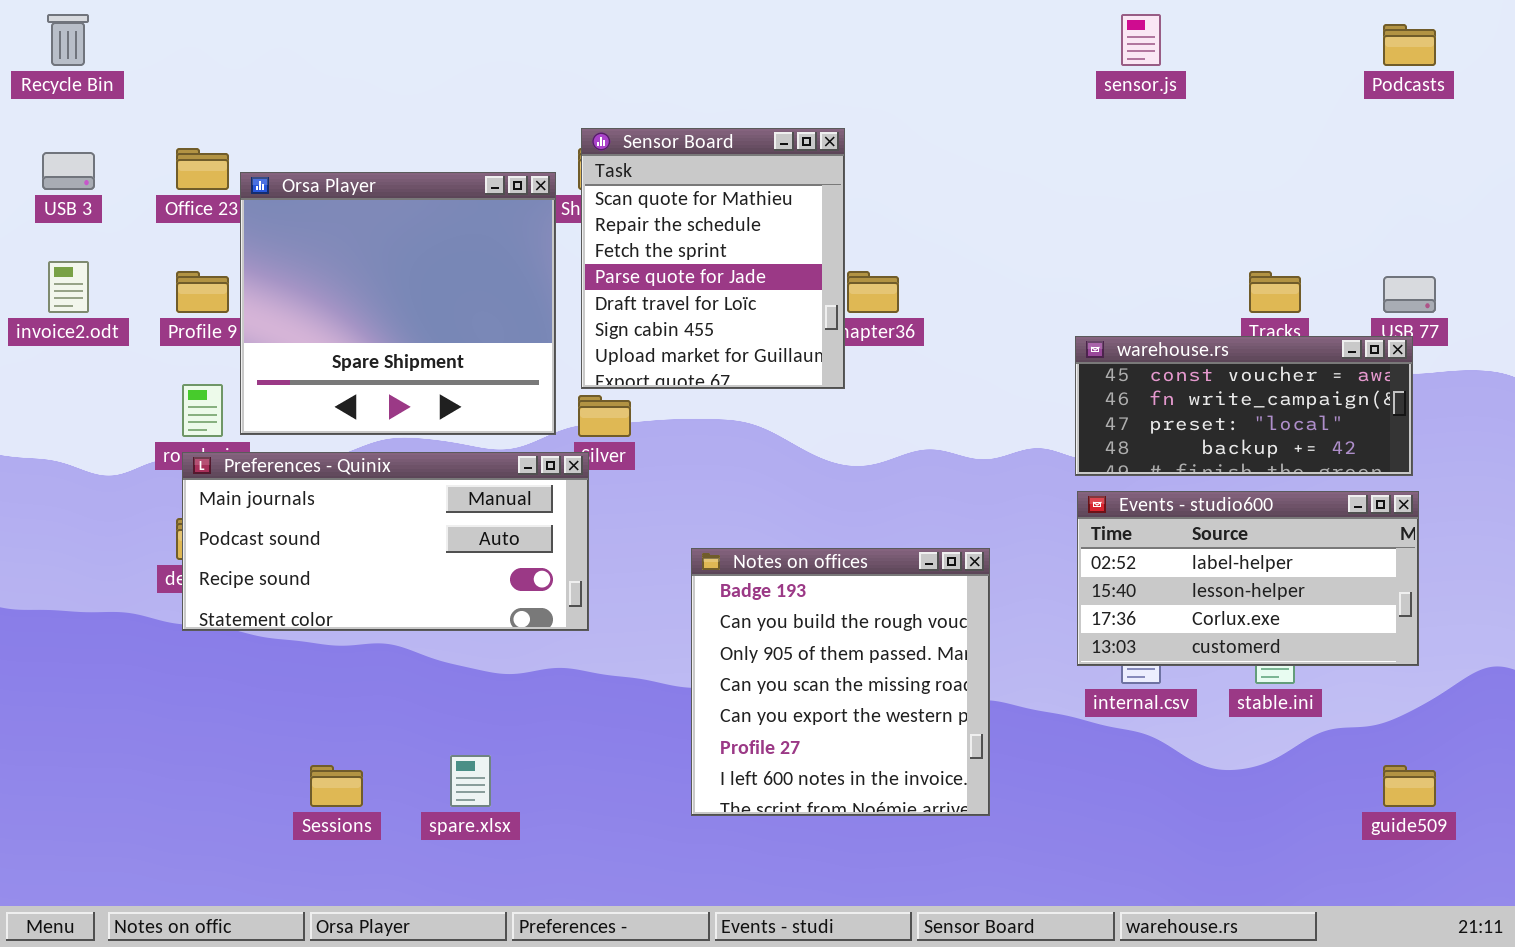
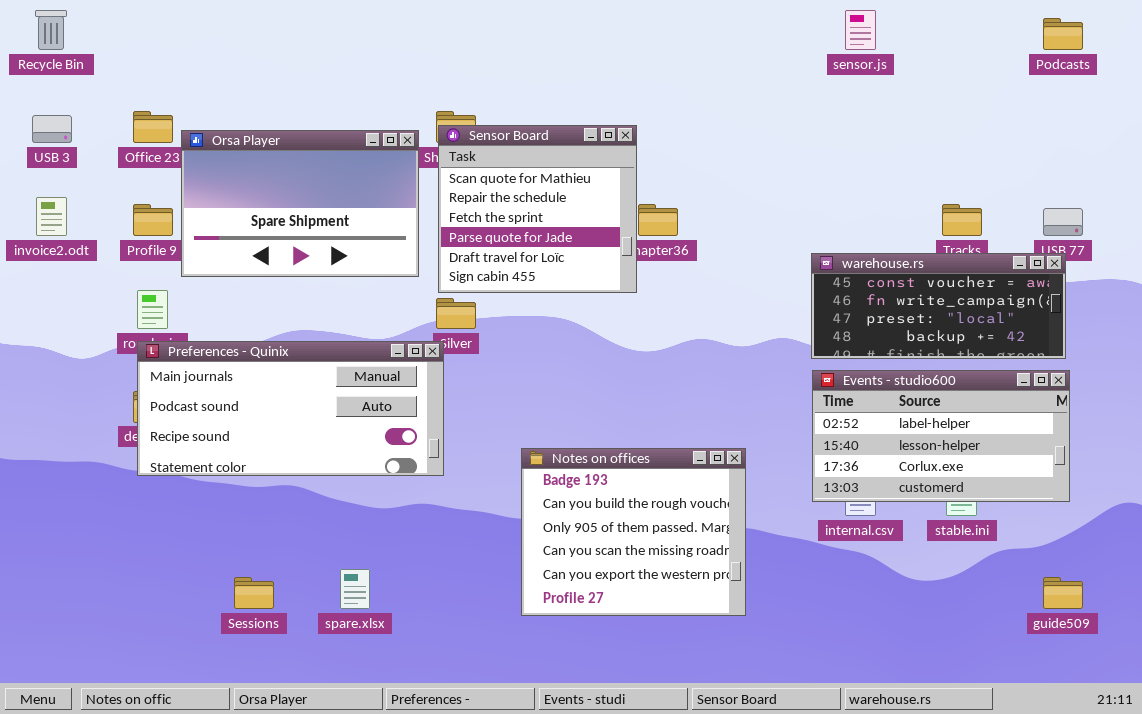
Sensor Board: [581,128,845,389] -> [438,125,637,293], resized
Orsa Player: [240,172,556,435] -> [181,130,419,277], resized
Notes on offices: [691,548,990,816] -> [521,448,746,616], resized

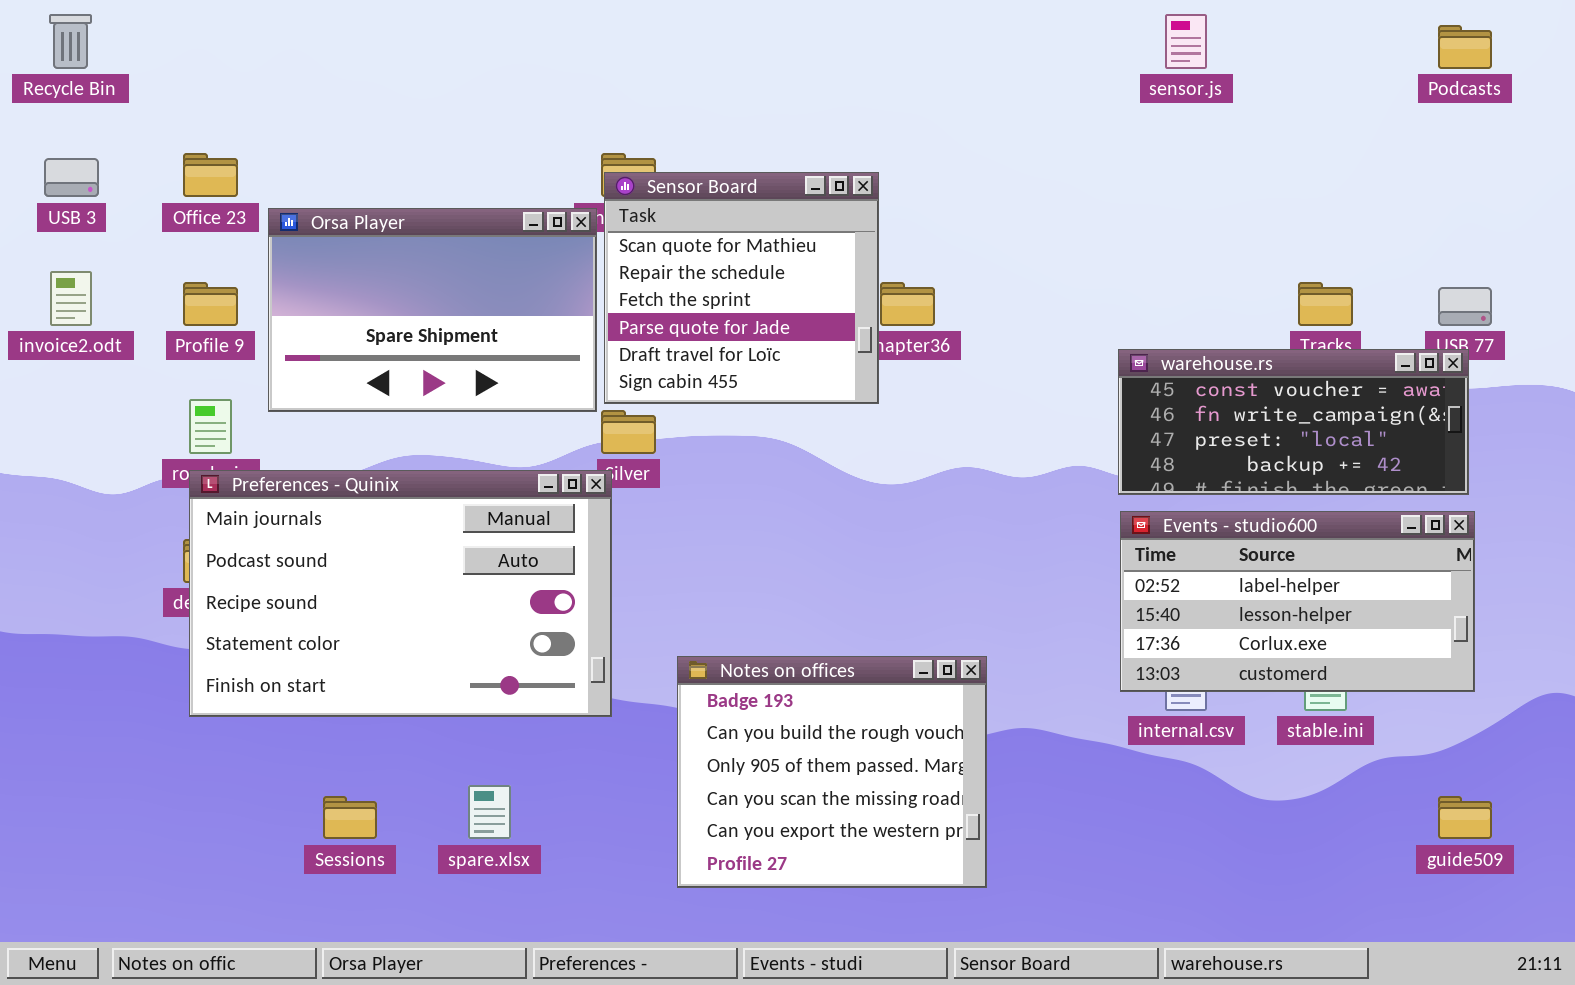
Orsa Player: [181,130,419,277] -> [268,208,597,412], moved
Preferences - Quinix: [137,341,444,476] -> [189,470,612,717], resized
Notes on offices: [521,448,746,616] -> [677,656,987,888], moved

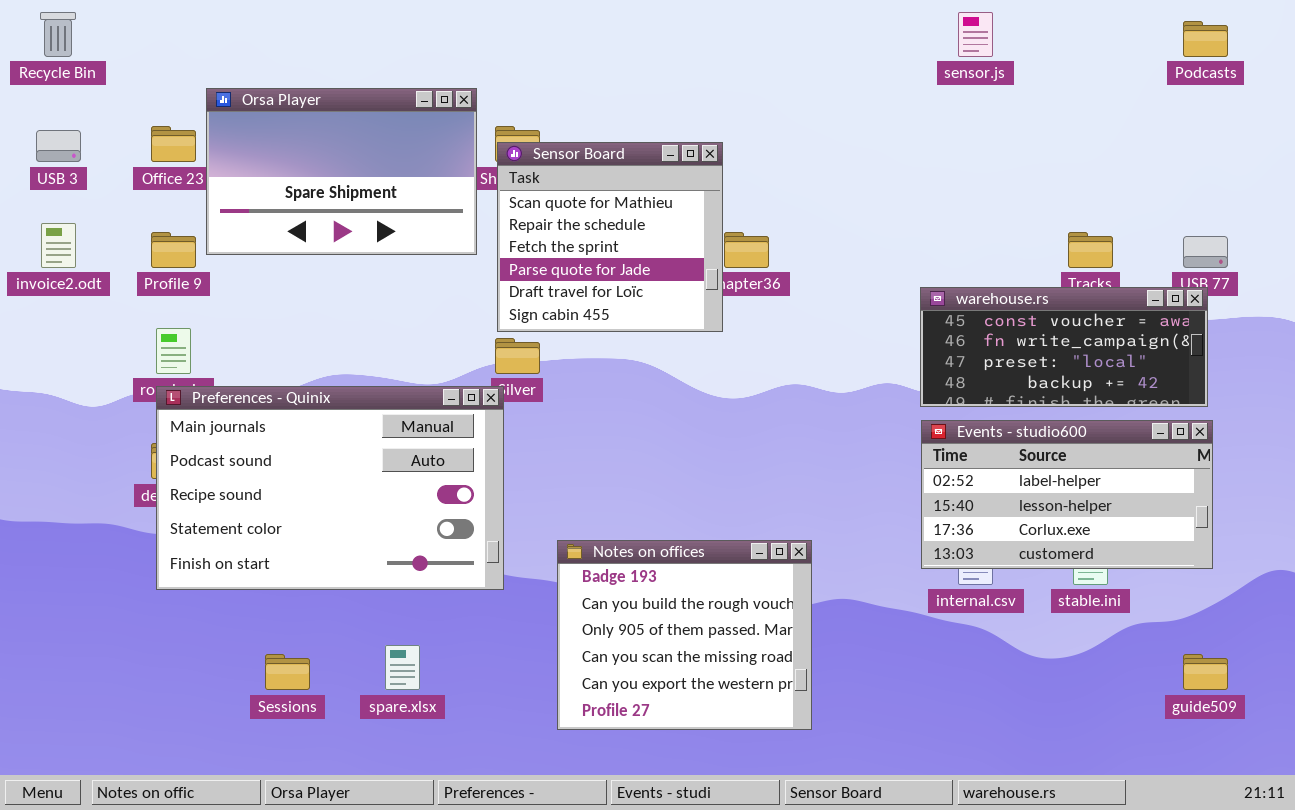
Orsa Player: [268,208,597,412] -> [206,88,477,255], moved

